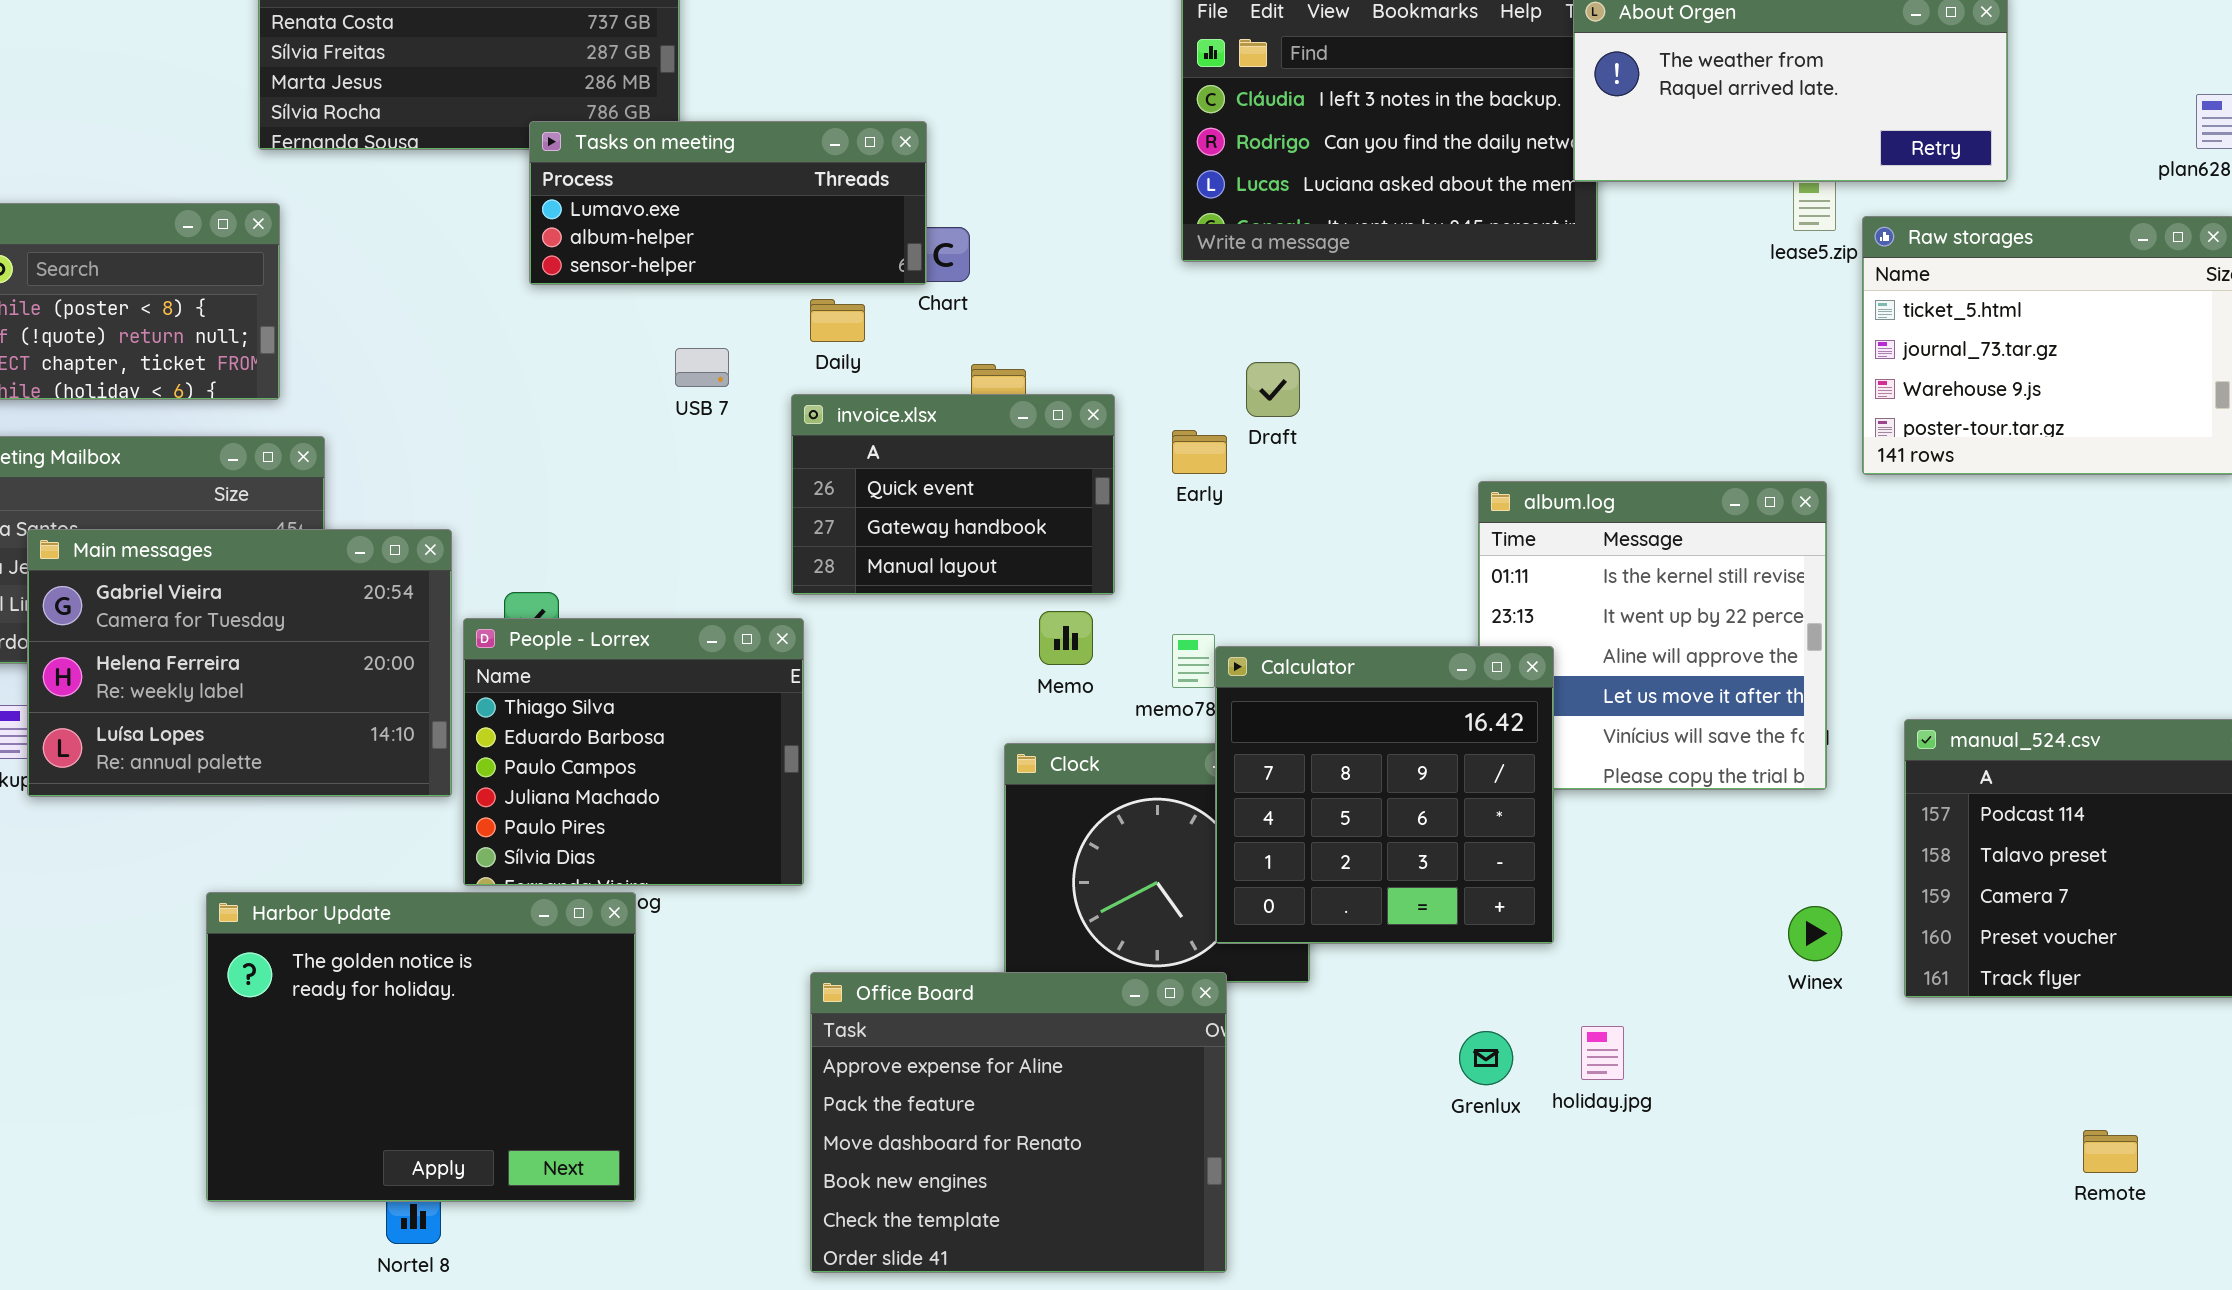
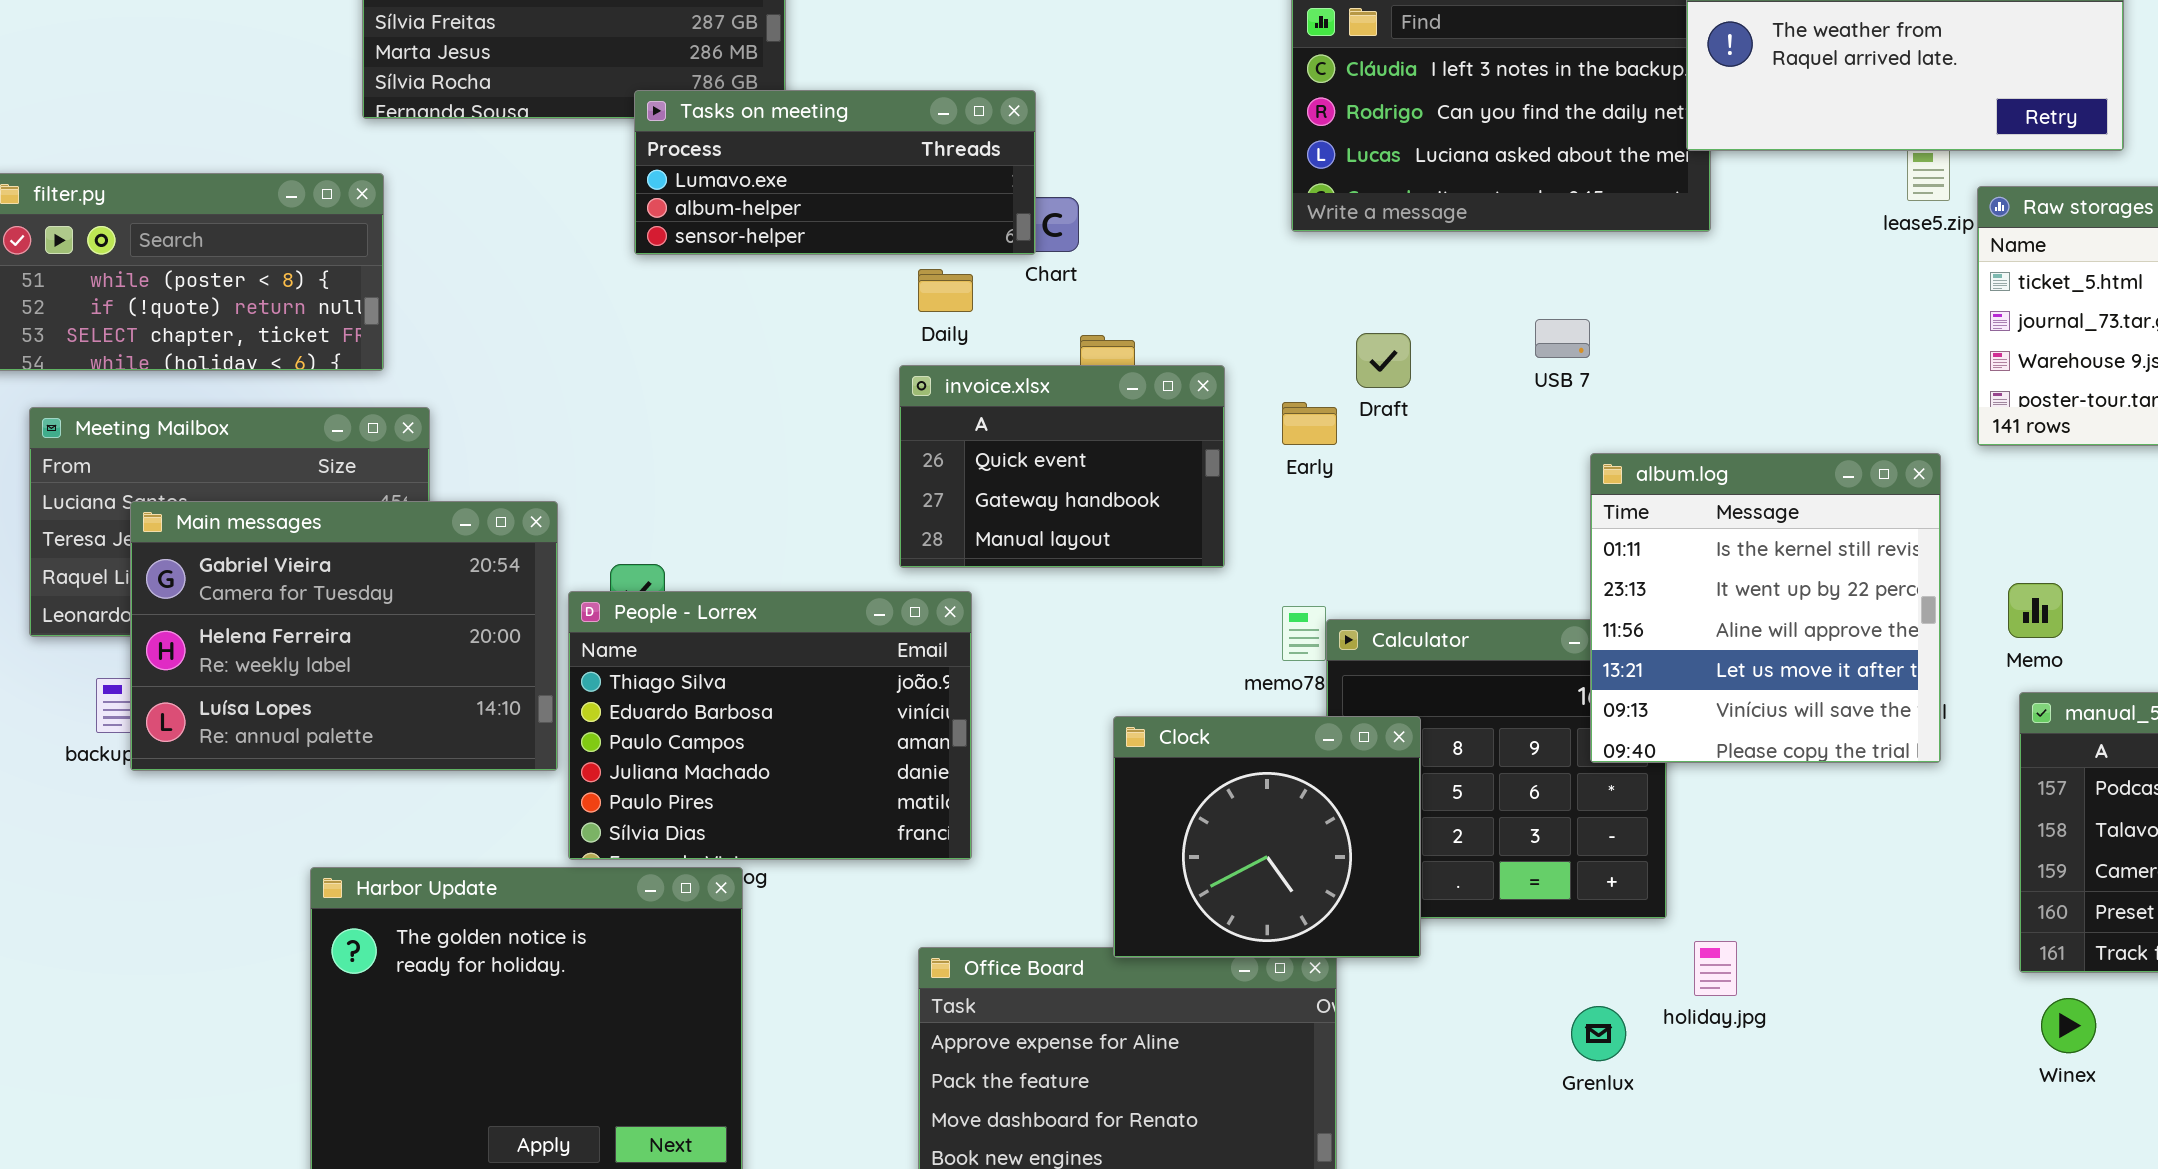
USB 7: [675,348,729,387] -> [1535,319,1590,358], moved
album.log: [1478,481,1827,790] -> [1590,453,1941,763], raised
Memo: [1039,611,1093,665] -> [2008,583,2063,638], moved
People - Lorrex: [463,618,804,886] -> [568,591,972,860], resized
Clock: [1004,743,1310,983] -> [1113,716,1421,958], raised
Winex: [1788,906,1842,961] -> [2041,998,2096,1053], moved
holiday.jpg: [1581,1026,1624,1080] -> [1694,941,1737,996], moved

